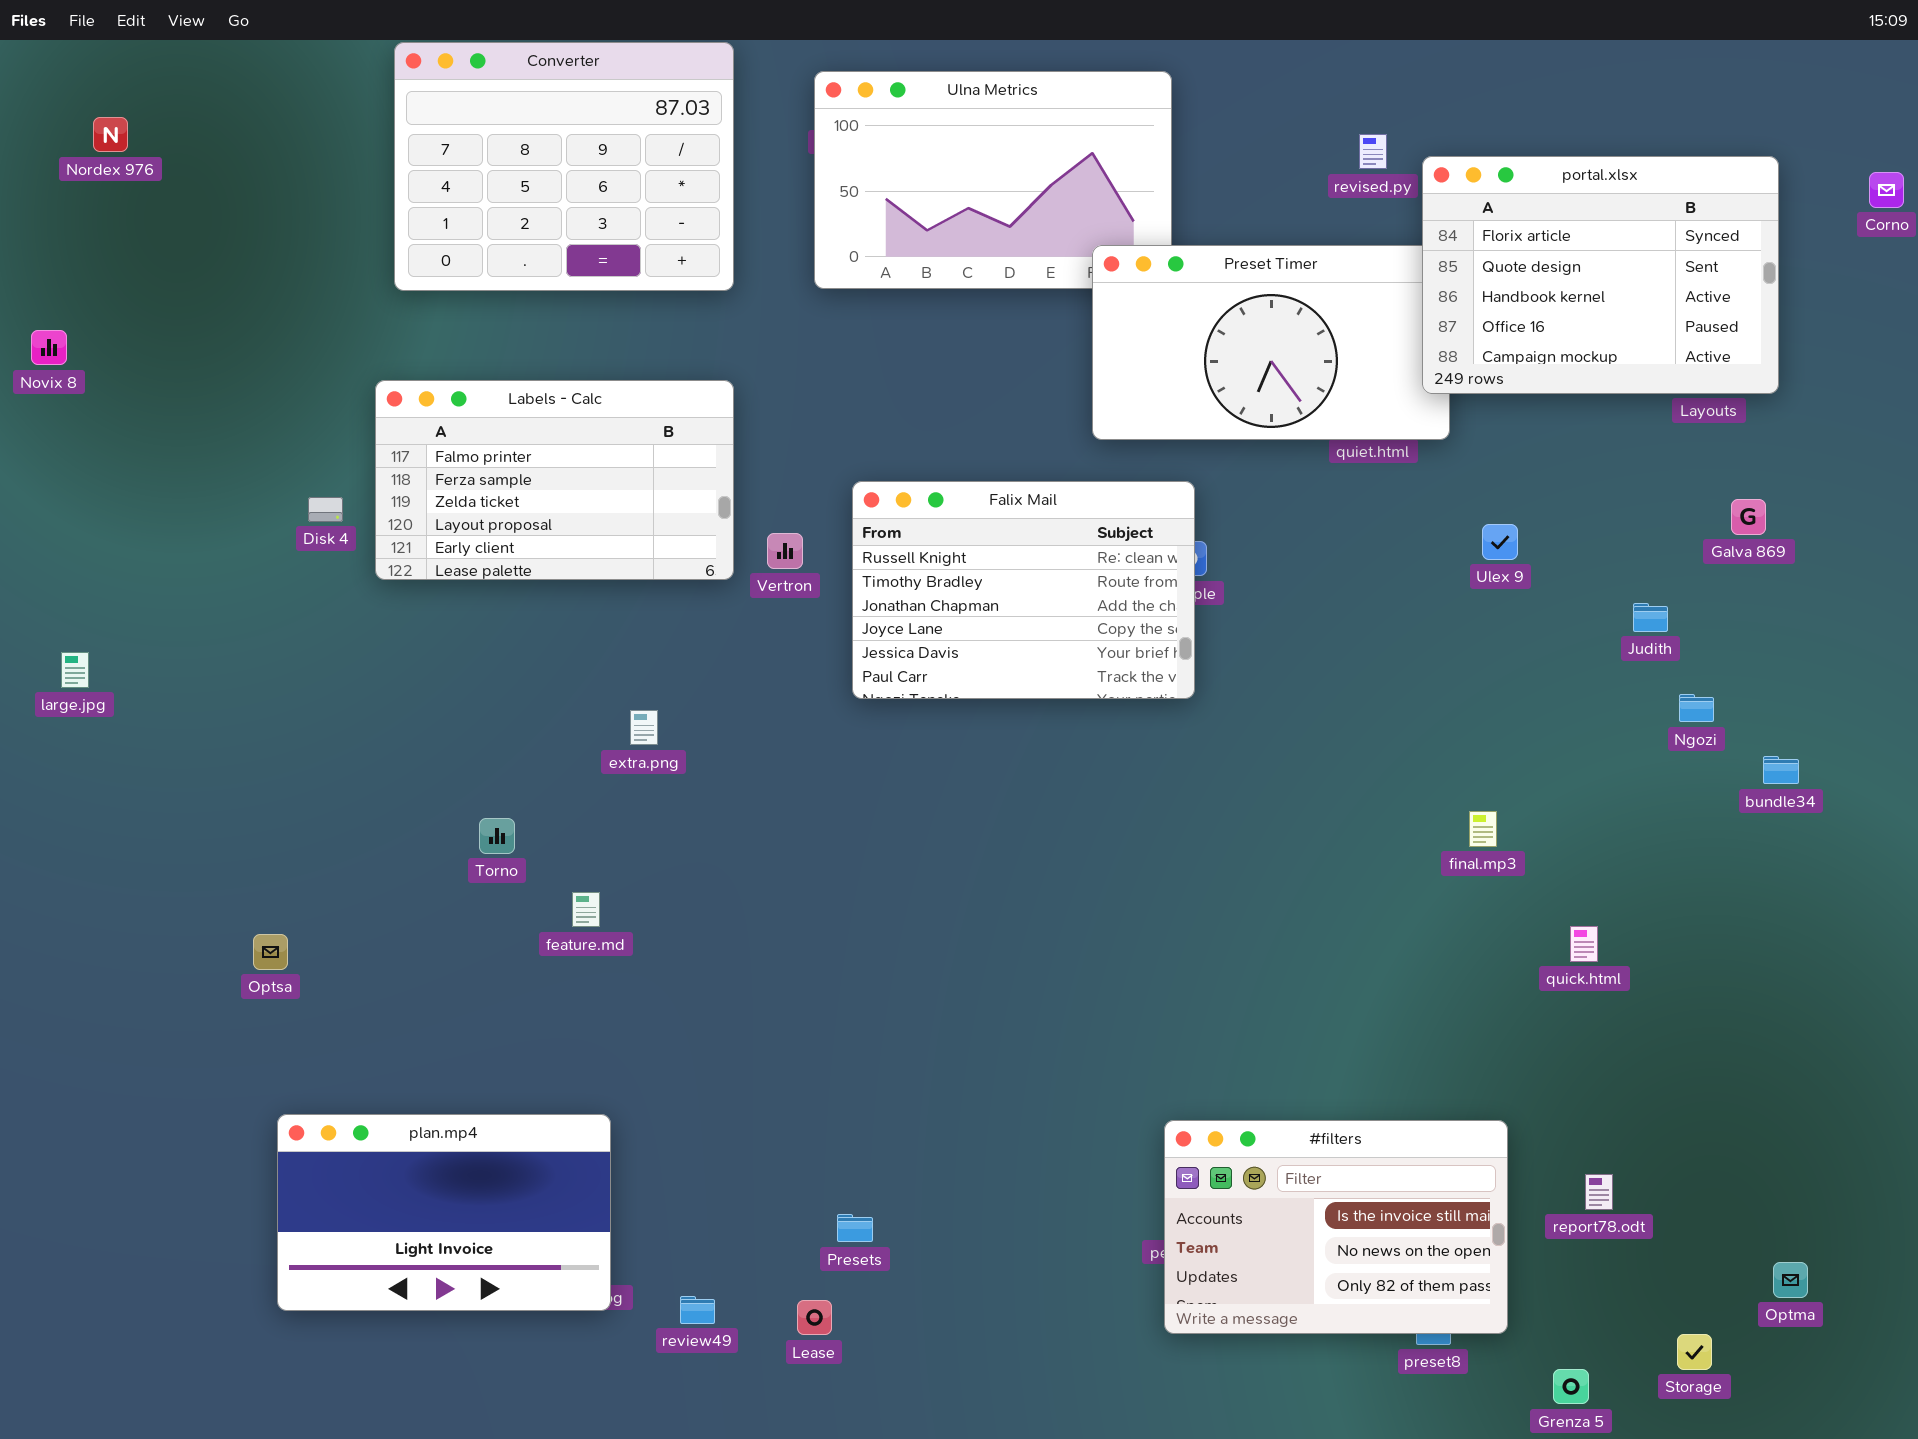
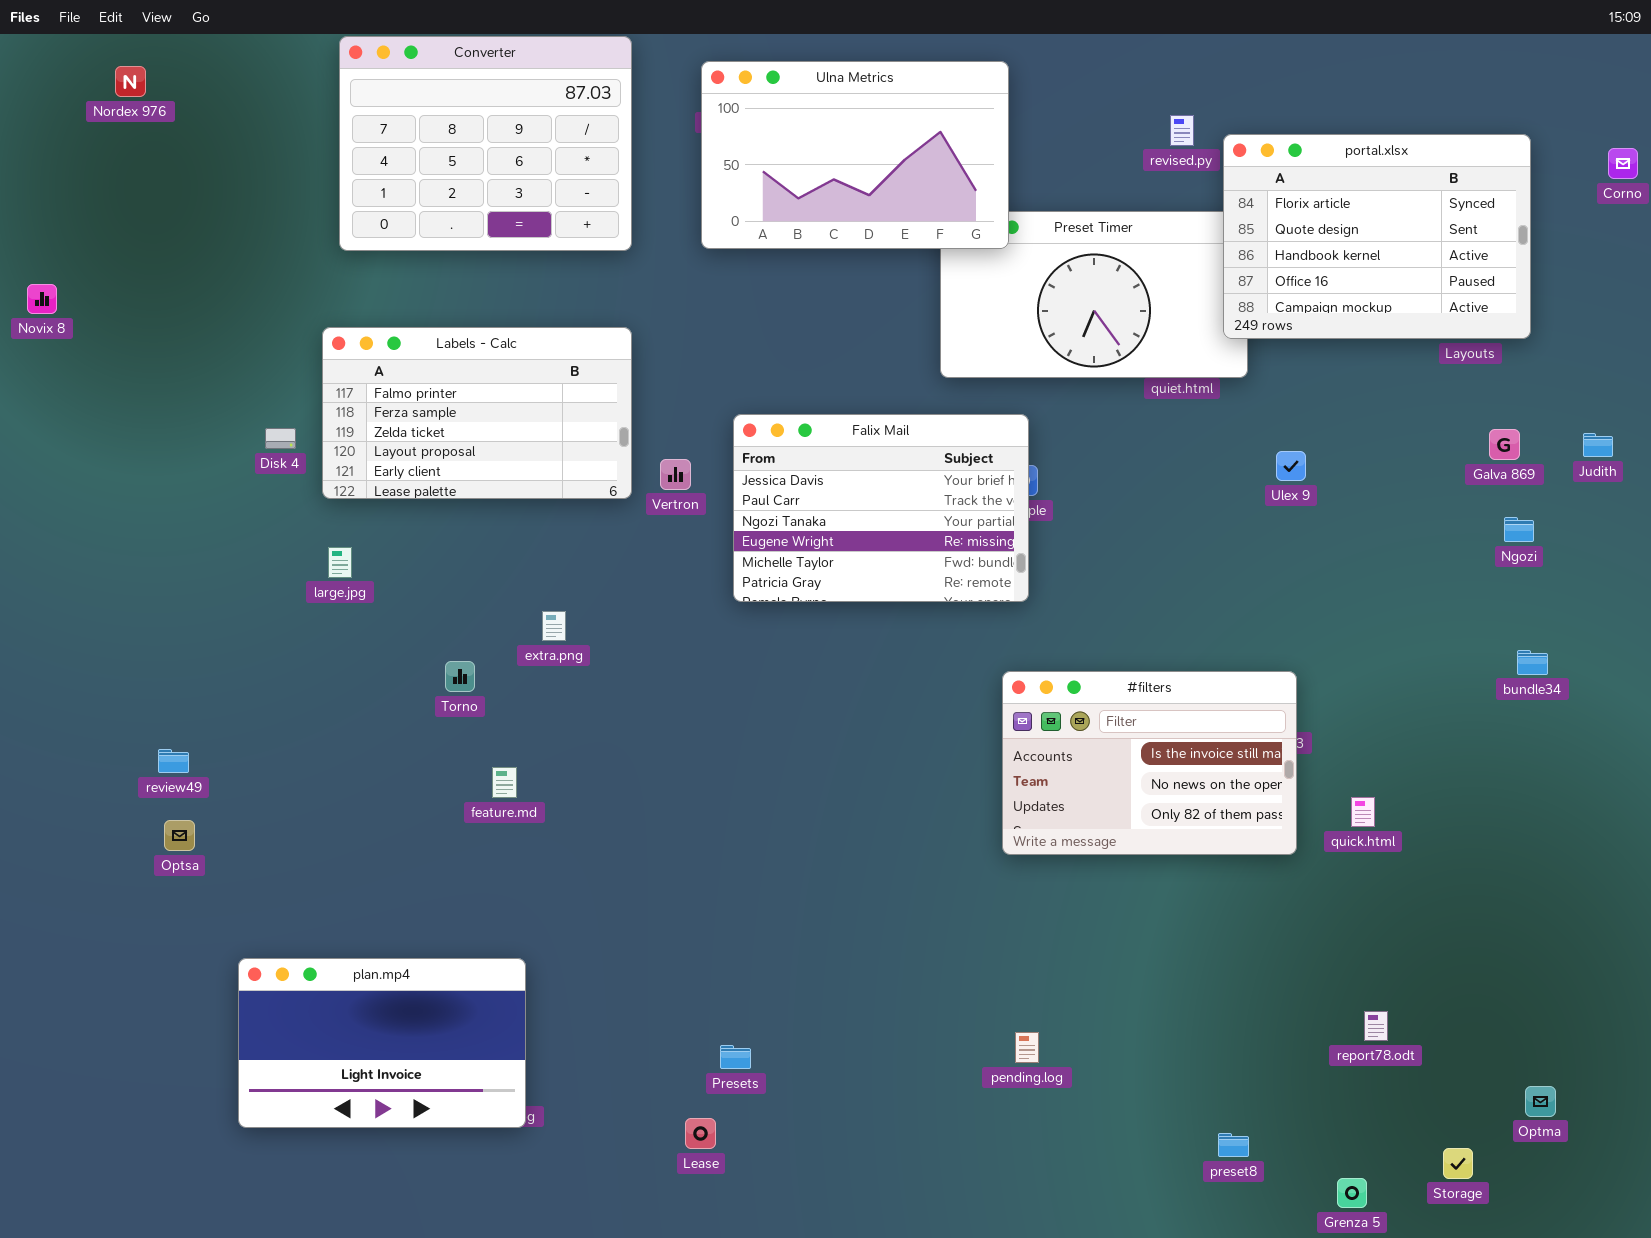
Ulna Metrics: [814,71,1172,289] -> [701,61,1009,249], raised
Nordex 976: [93,117,128,152] -> [115,66,146,97], moved
Falix Mail: [852,481,1195,699] -> [733,414,1029,602], scrolled down 4 rows
Judith: [1633,603,1668,632] -> [1583,433,1613,457], moved
large.jpg: [61,652,89,688] -> [328,547,352,578], moved
Ngozi: [1679,694,1714,722] -> [1504,517,1534,542], moved
Torno: [479,818,515,854] -> [445,661,475,692], moved
Optsa: [253,934,288,970] -> [164,820,195,851], moved
#filters: [1164,1120,1508,1334] -> [1002,671,1297,855], moved
review49: [680,1296,715,1324] -> [158,749,189,773], moved

